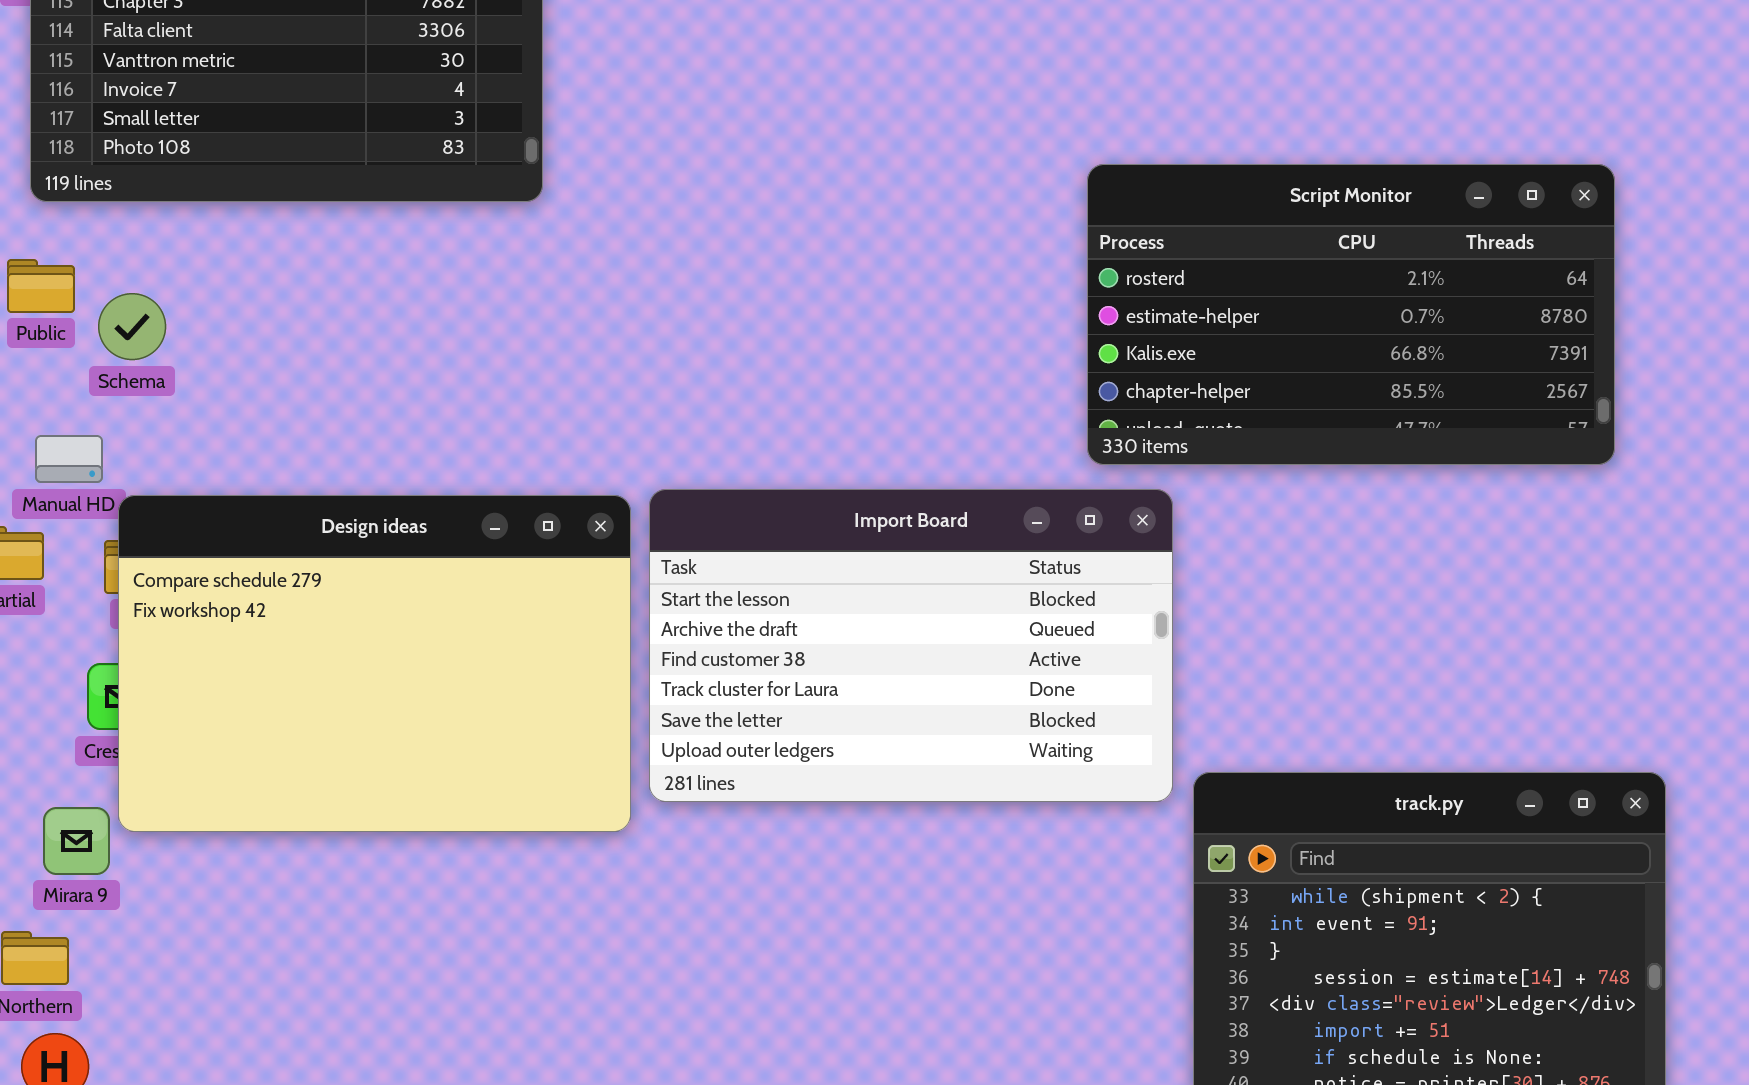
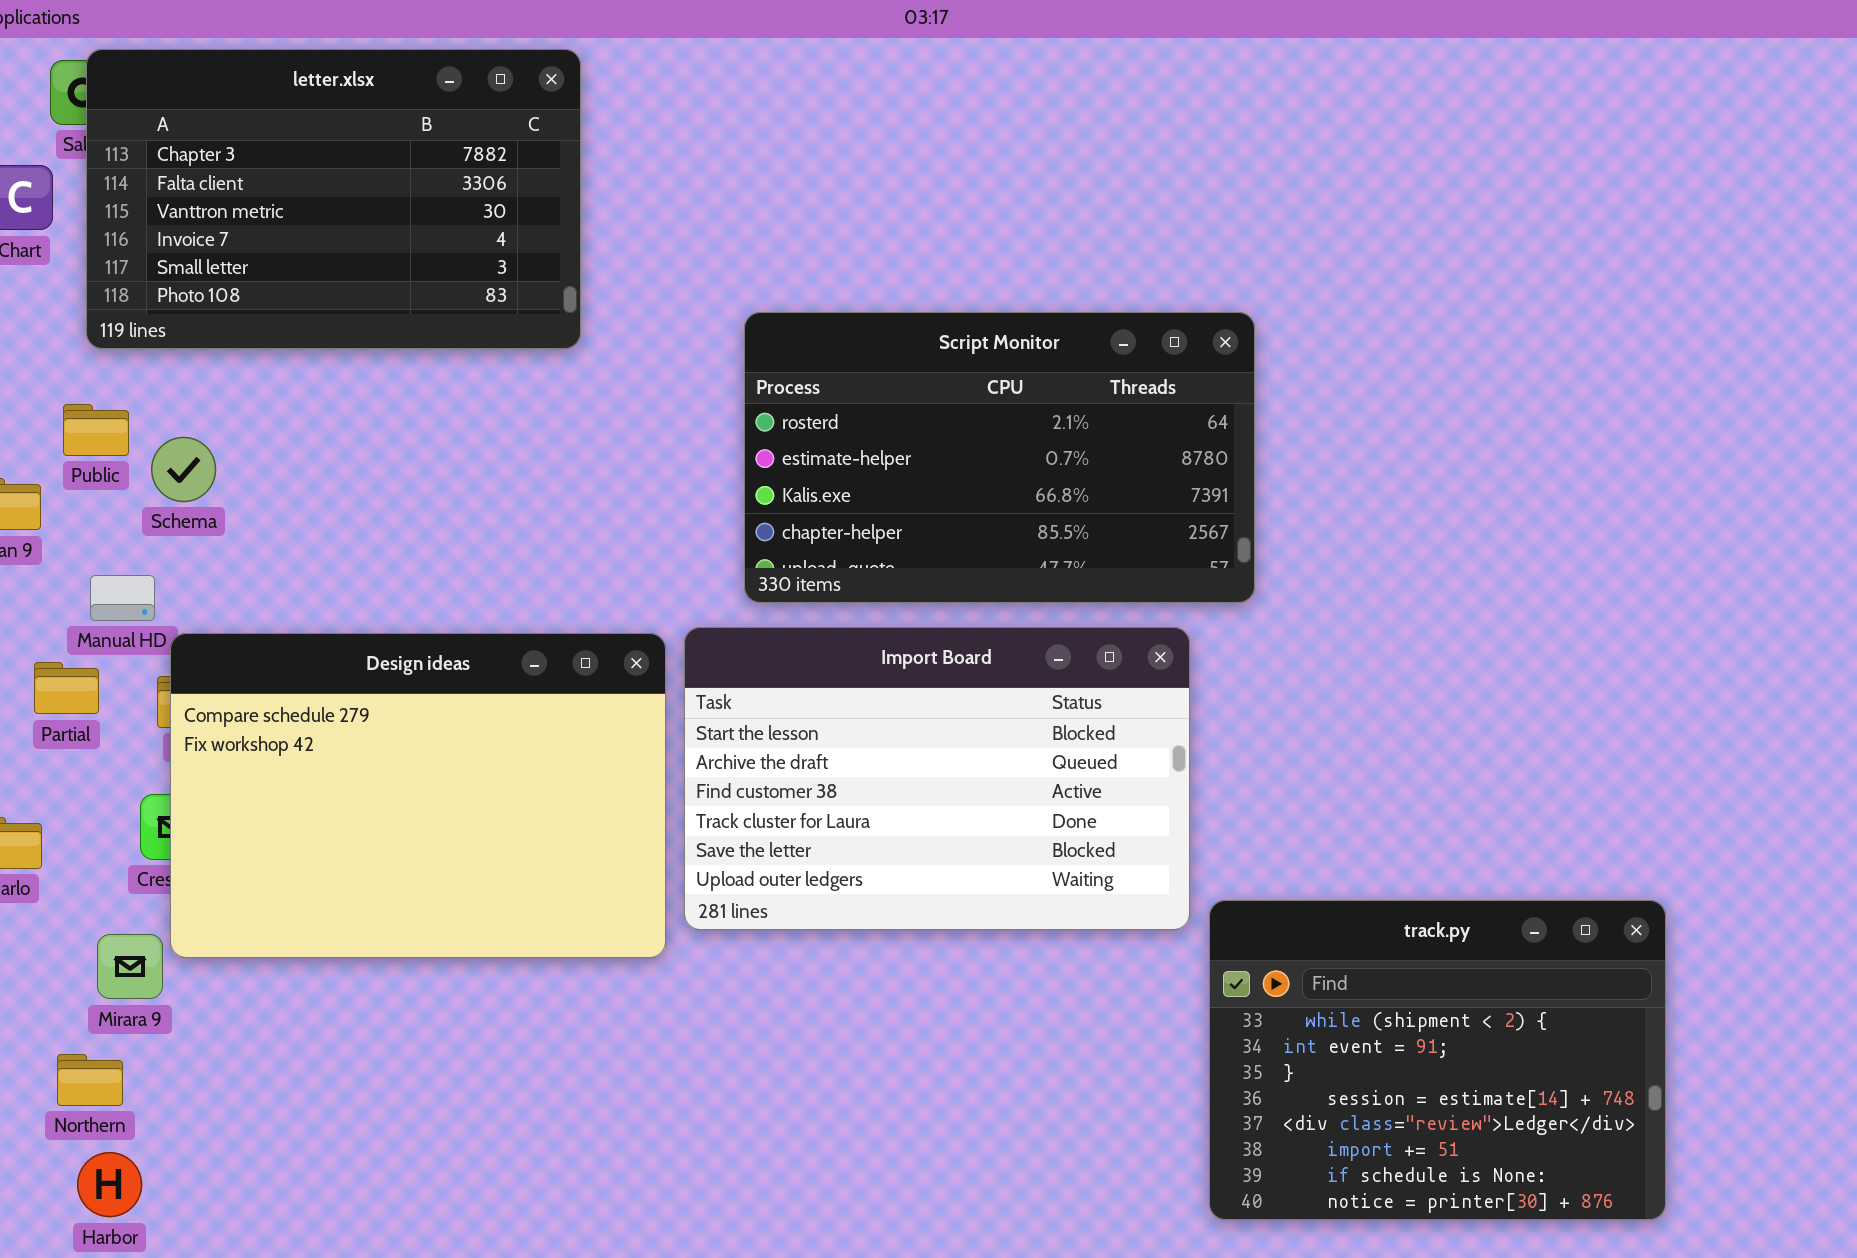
Script Monitor: [1087,164,1615,465] -> [744,312,1255,603], moved

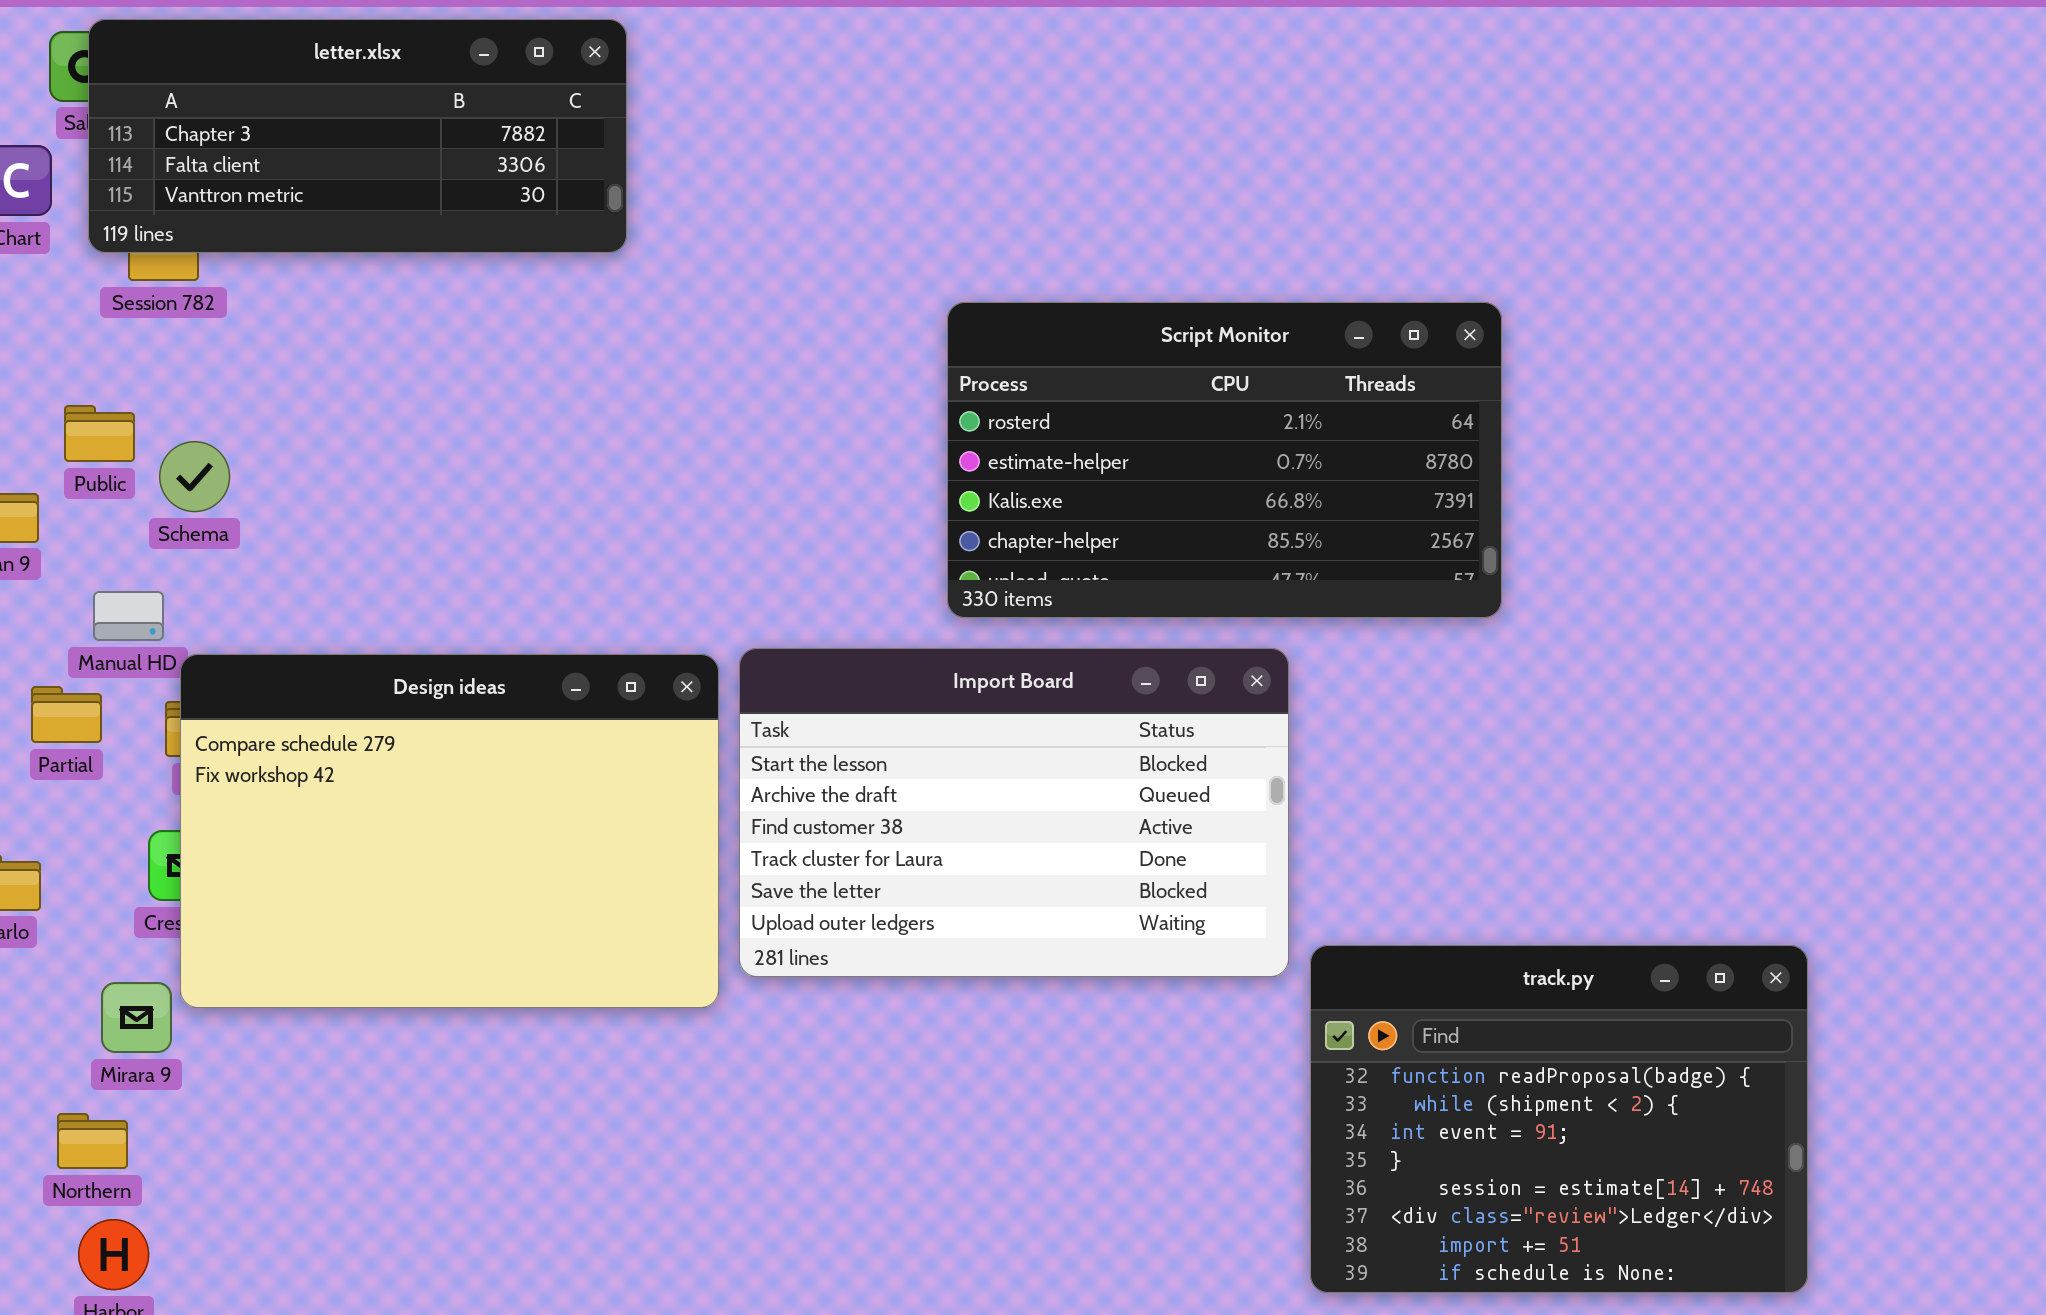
letter.xlsx: [86,49,581,349] -> [88,19,627,253], resized
Script Monitor: [744,312,1255,603] -> [947,302,1502,618], moved
track.py: [1209,900,1666,1220] -> [1310,945,1808,1293], scrolled up 1 row

